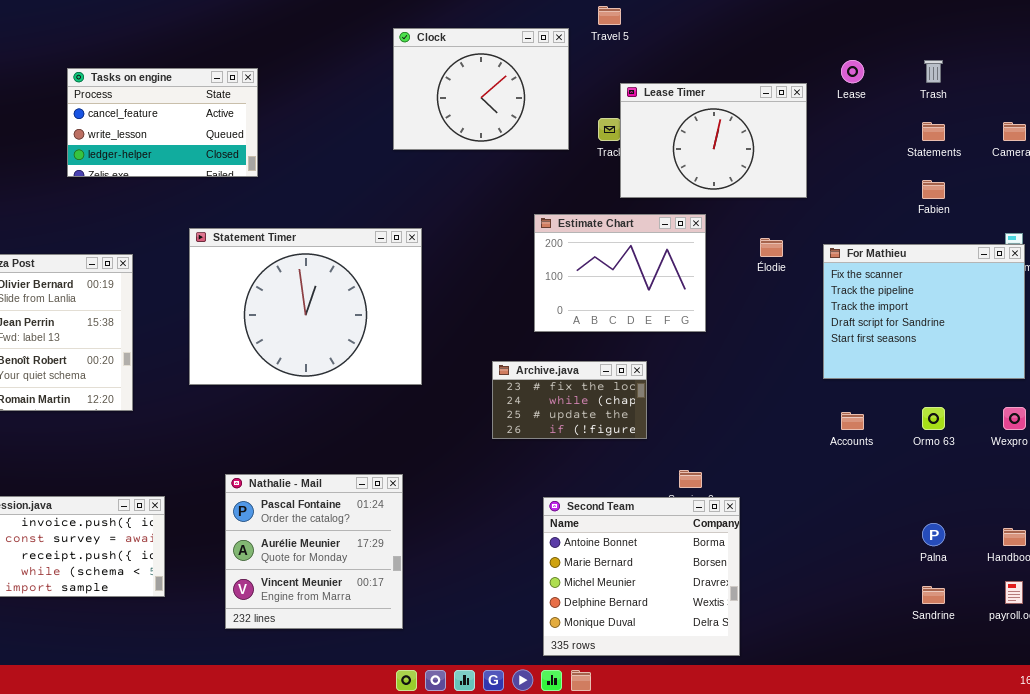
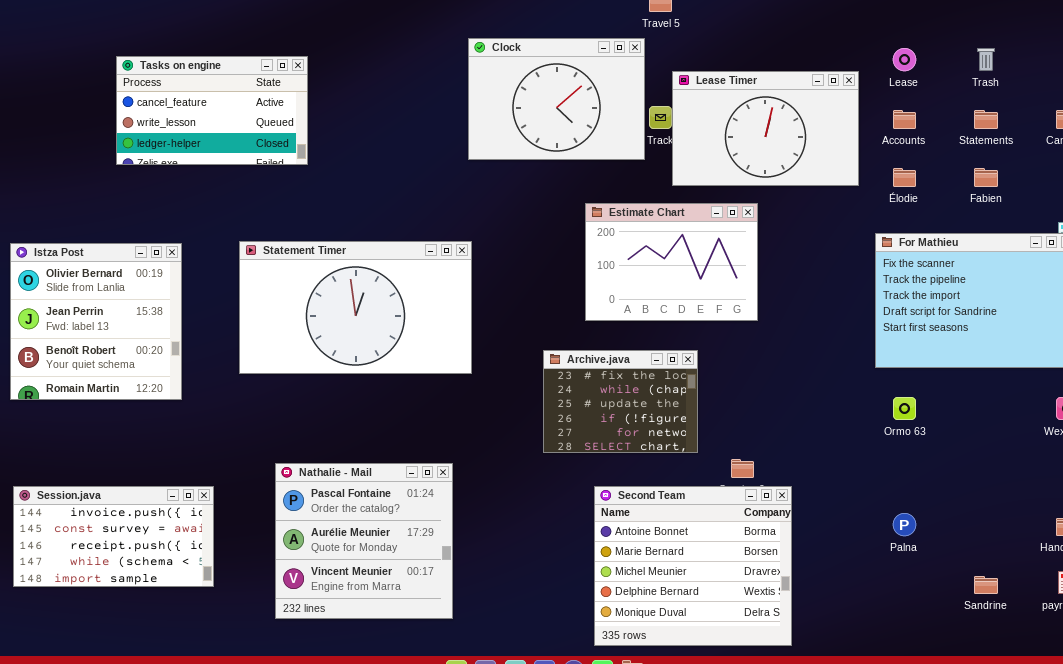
Clock: [393,28,569,150] -> [468,38,645,160], moved
Statement Timer: [189,228,422,385] -> [239,241,472,374], resized
Élodie: [760,238,783,257] -> [893,168,916,187], moved
Archive.java: [492,361,647,439] -> [543,350,698,453], resized
Ormo 63: [922,407,945,430] -> [893,397,916,420], moved
Accounts: [841,412,864,430] -> [893,110,916,129], moved
Palna: [922,523,945,546] -> [893,513,916,536], moved

